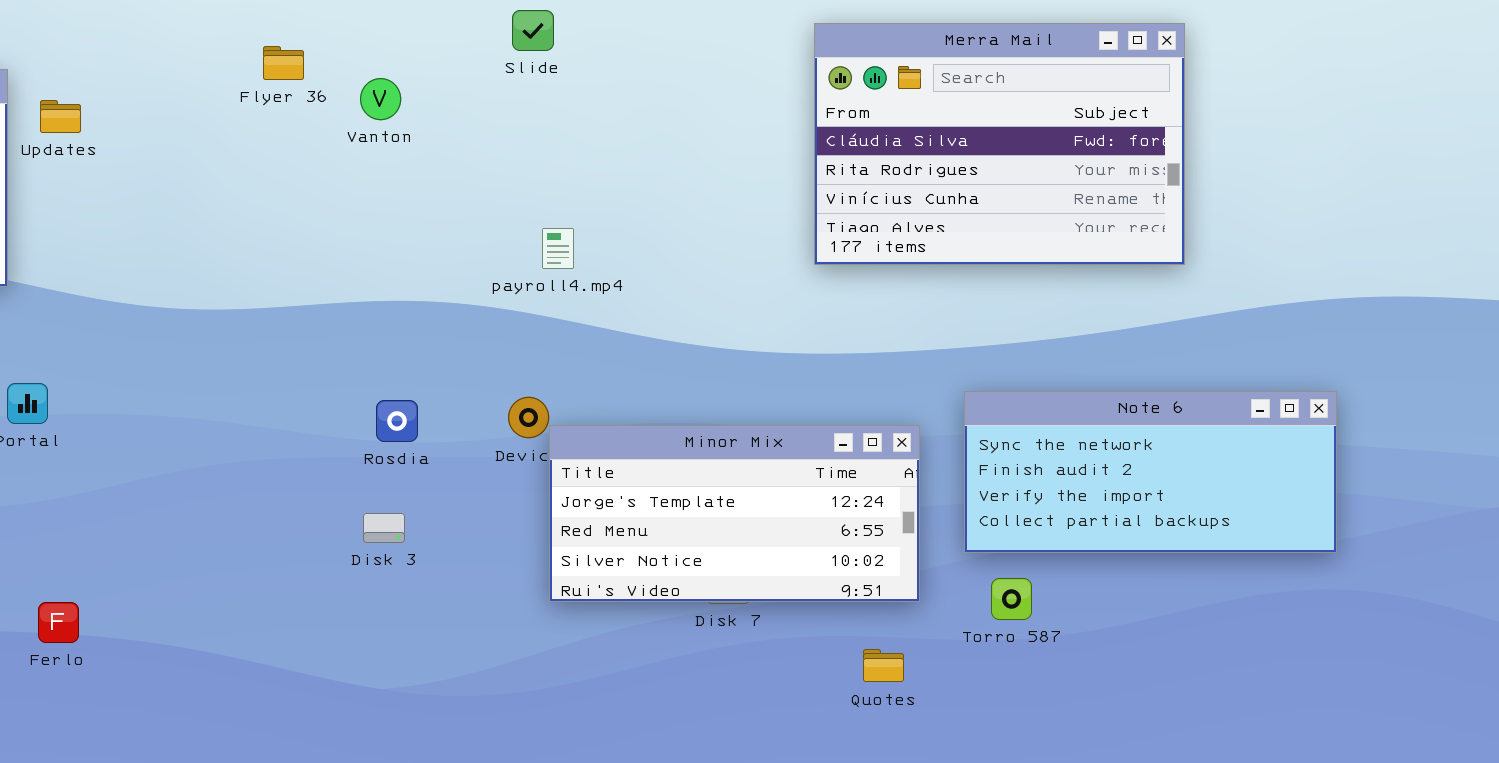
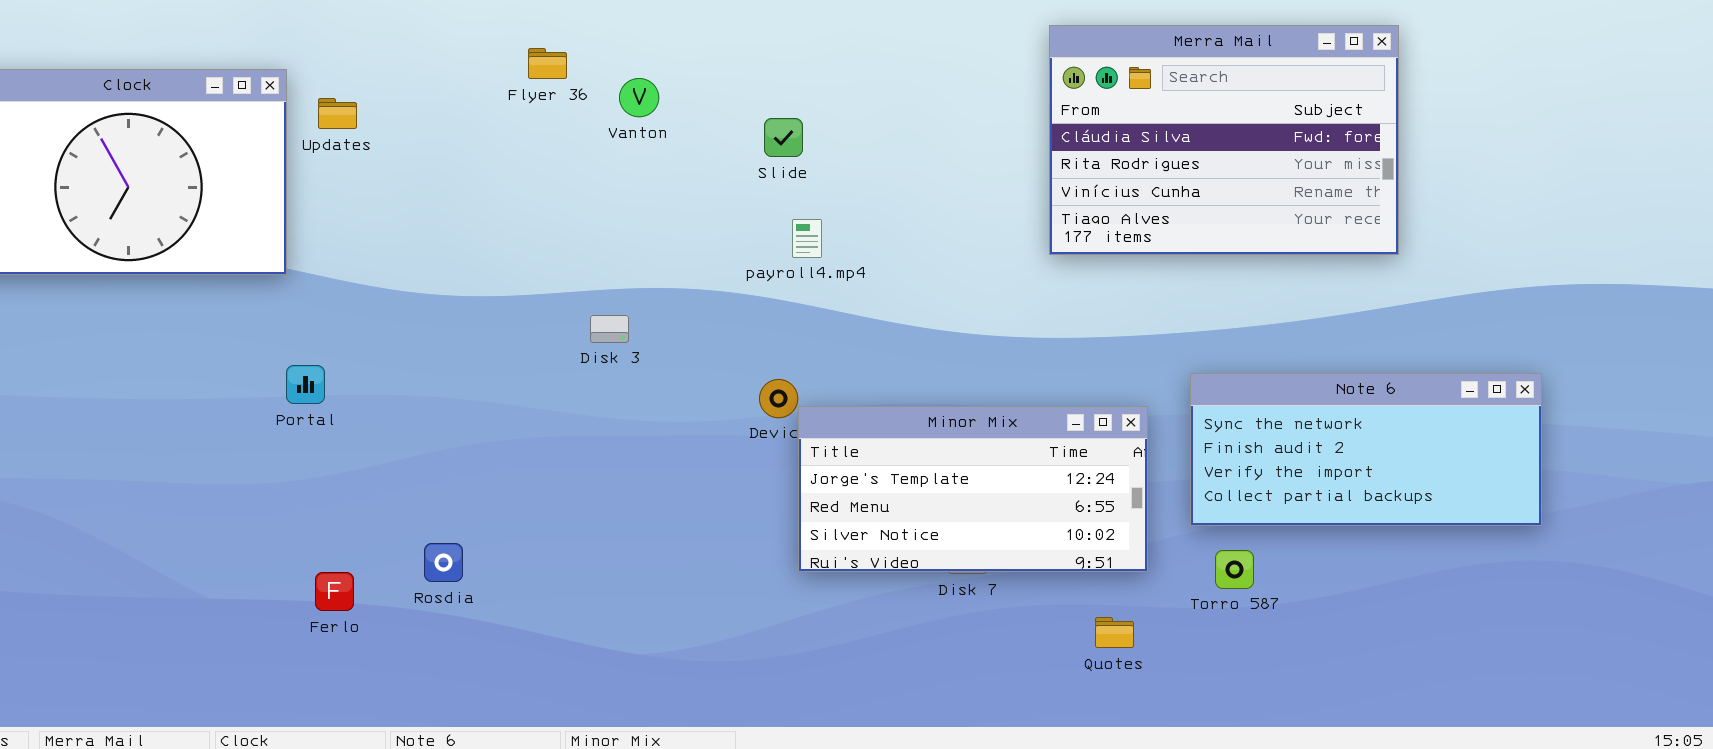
Slide: [512,10,554,51] -> [764,118,803,157], moved
Rosdia: [376,400,418,442] -> [424,543,463,582], moved
Disk 3: [363,513,405,543] -> [590,315,629,343], moved

